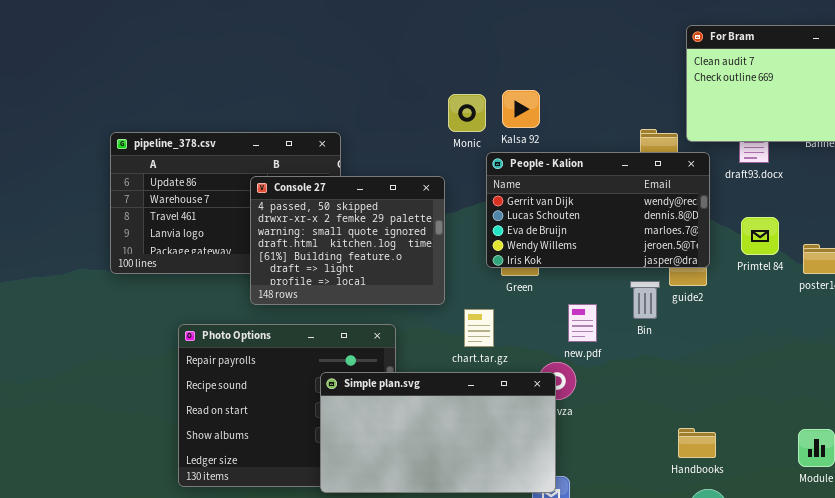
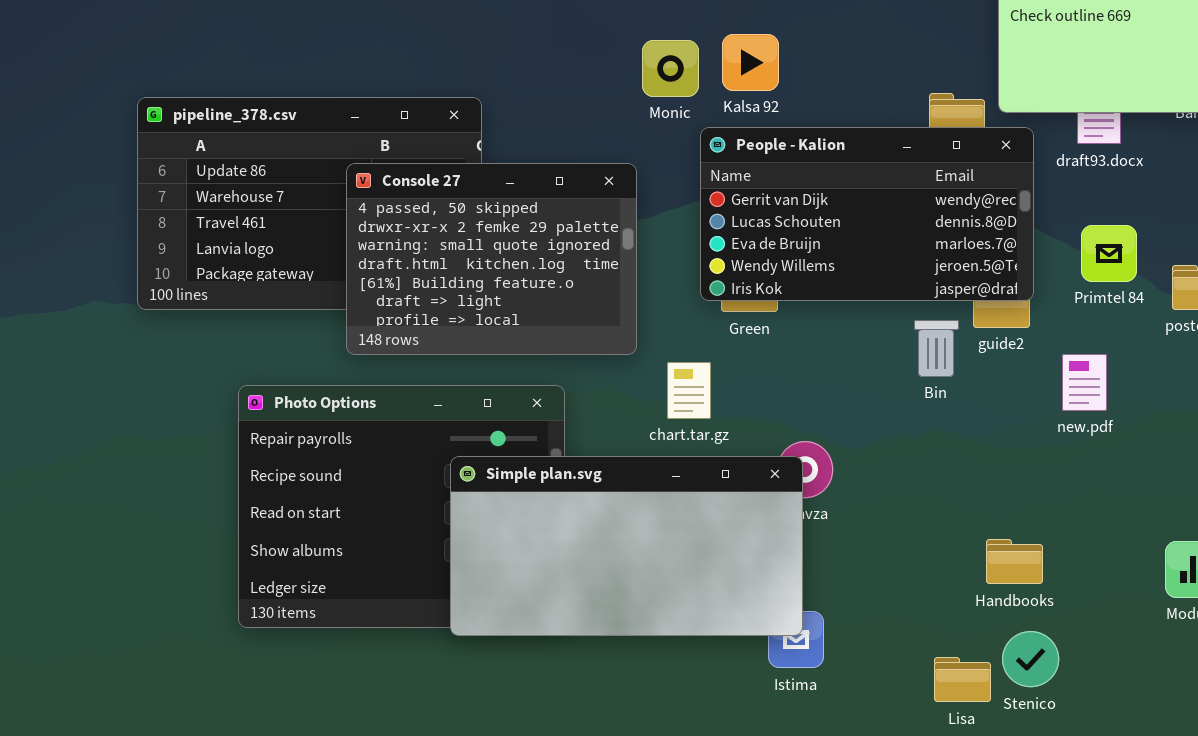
new.pdf: [568,304,597,342] -> [1062,354,1107,411], moved

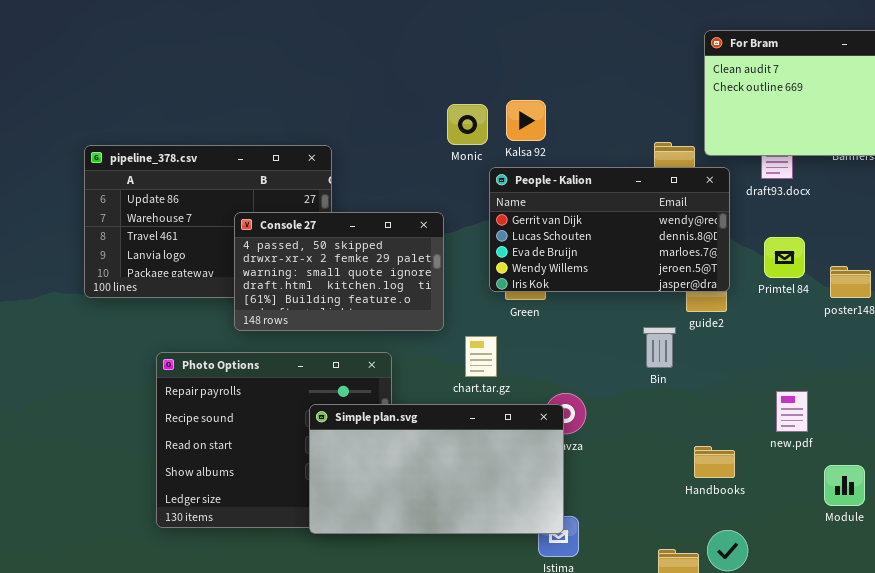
Console 27: [346,163,637,355] -> [234,212,444,331], resized
Bin: [914,320,959,377] -> [643,327,676,368], moved
new.pdf: [1062,354,1107,411] -> [776,391,808,432], moved
Handbooks: [986,539,1043,584] -> [694,446,735,478], moved

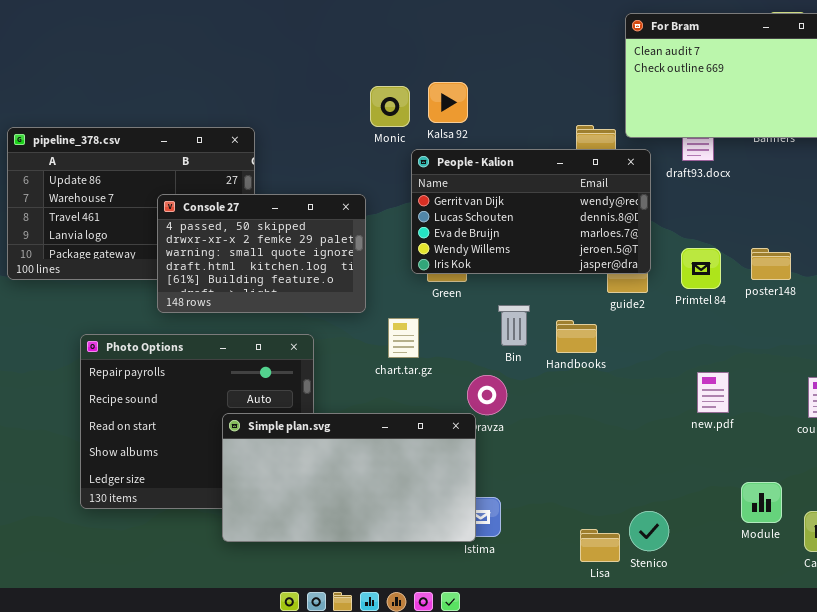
Primtel 84: [764,237,805,278] -> [681,248,721,289], moved
Bin: [643,327,676,368] -> [498,305,530,346], moved
Simple plan.svg: [309,404,564,534] -> [222,413,476,542], moved
Handbooks: [694,446,735,478] -> [556,320,597,353], moved
Module: [824,465,865,506] -> [741,482,782,523], moved

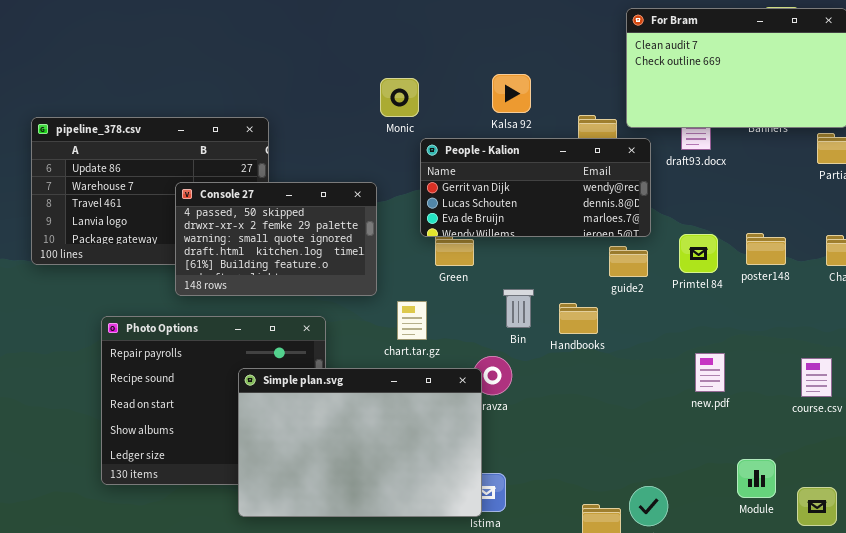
Kalsa 92: [428,82,468,123] -> [492,74,531,113], moved
People - Kalion: [411,149,651,274] -> [420,138,651,237], resized
Simple plan.svg: [222,413,476,542] -> [238,368,482,517], resized

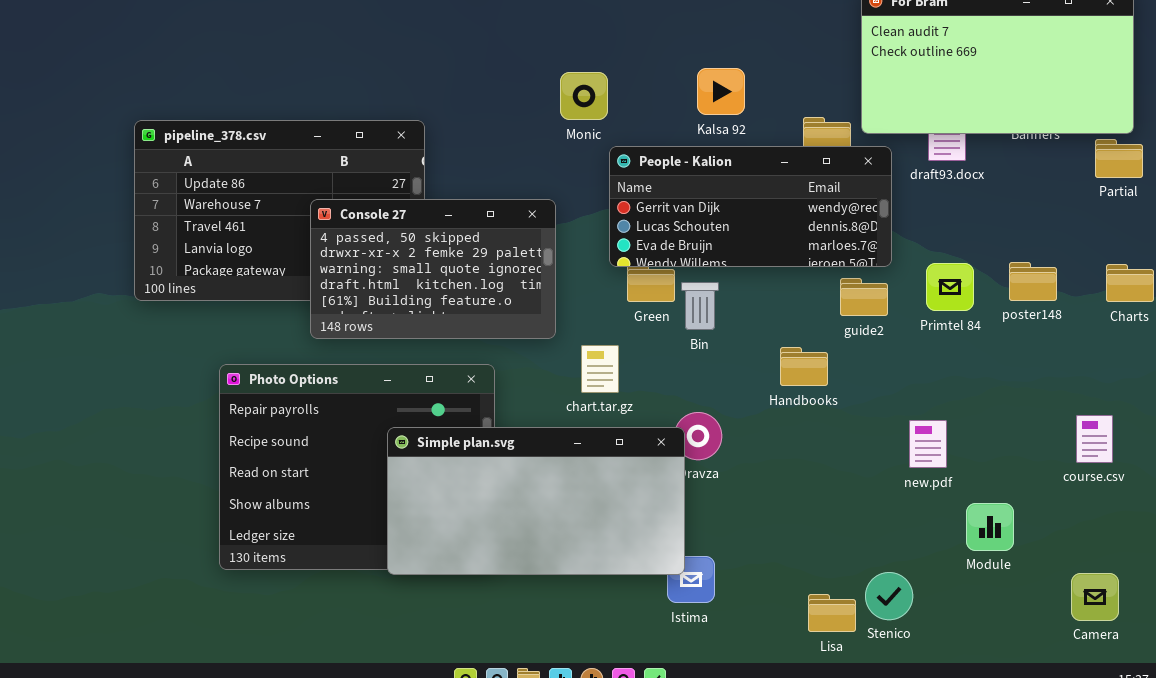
Bin: [503,289,534,328] -> [681,282,719,330], moved
new.pdf: [695,353,725,392] -> [909,420,947,468], moved
Simple plan.svg: [238,368,482,517] -> [387,427,685,575], resized
Module: [737,459,776,498] -> [966,503,1014,551], moved

